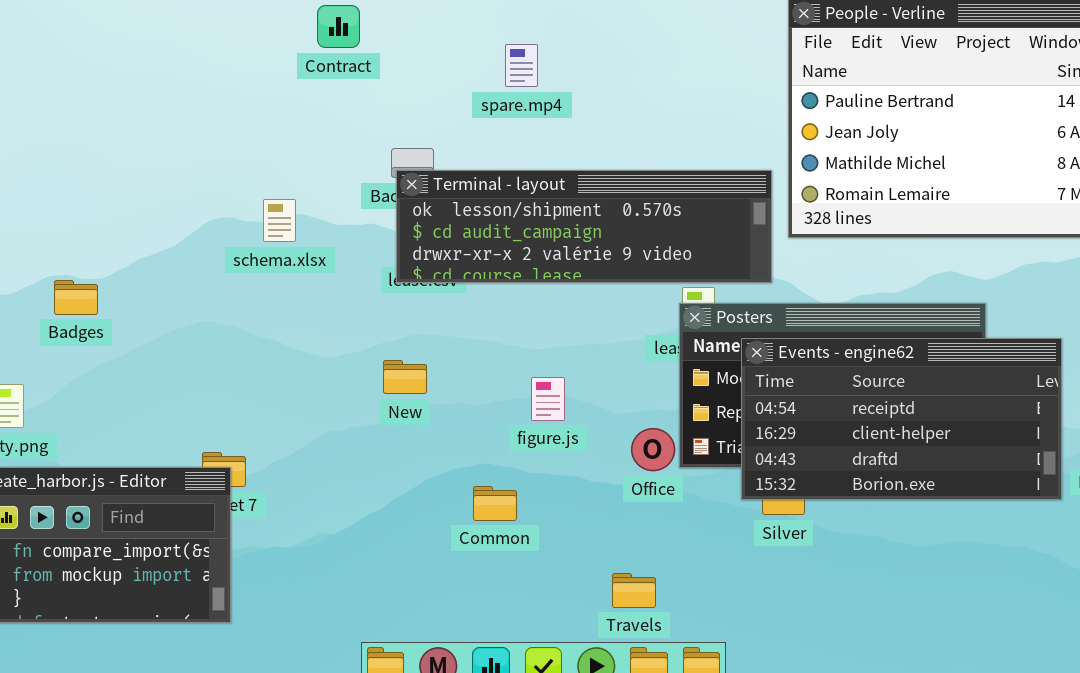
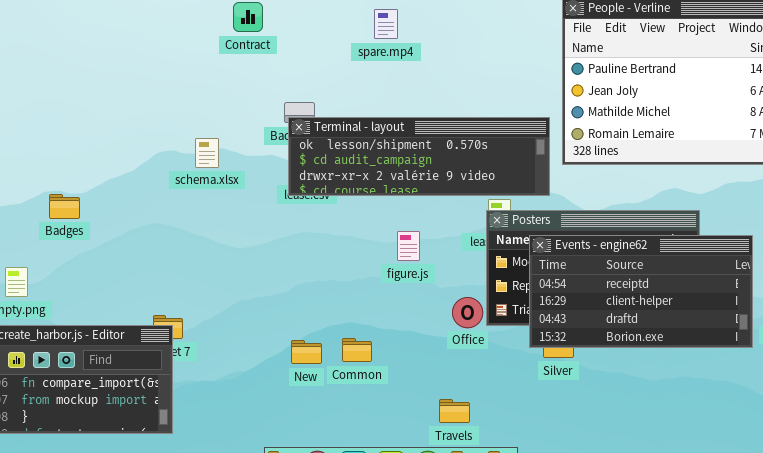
spare.mp4: [505,44,538,87] -> [374,9,398,39], moved
New: [383,360,427,394] -> [291,340,322,364], moved
figure.js: [531,377,565,421] -> [397,231,420,261], moved

